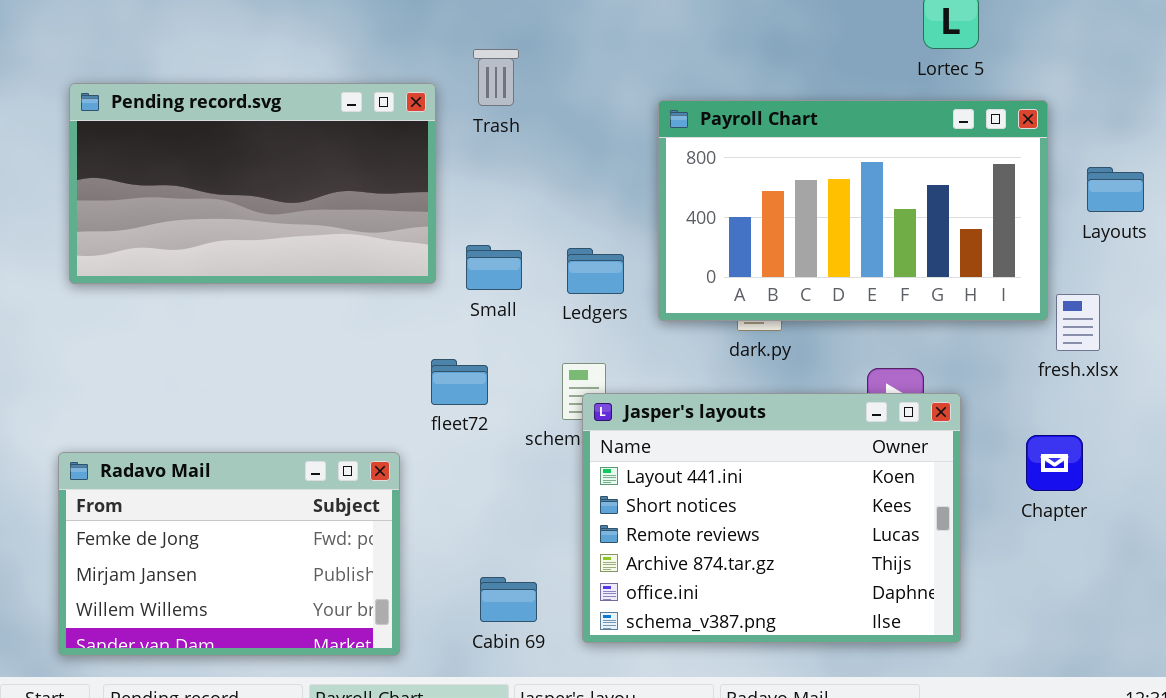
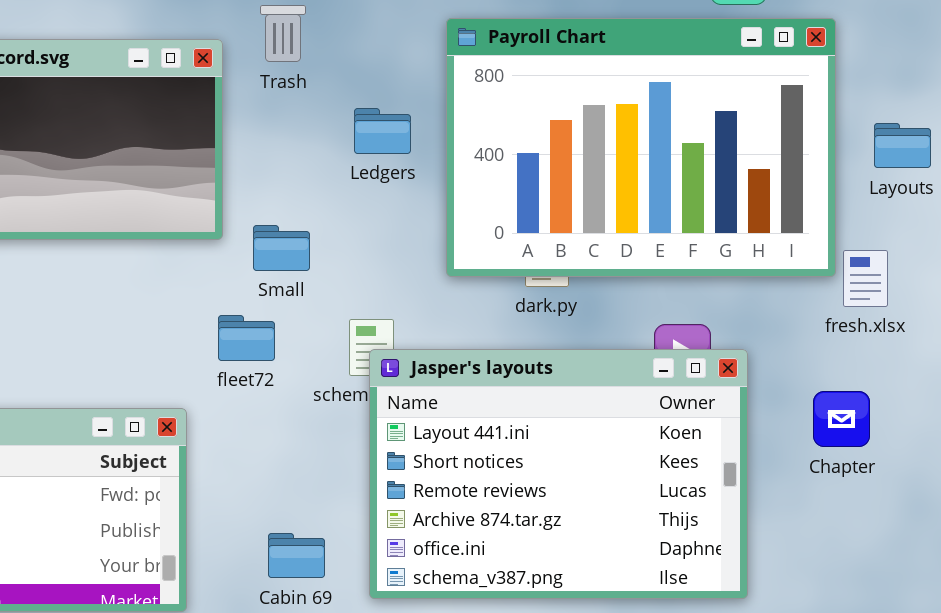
Payroll Chart: [658,100,1048,321] -> [446,18,836,277], resized
Small: [466,245,522,290] -> [253,225,310,271], moved
Ledgers: [567,248,624,294] -> [354,108,411,154], moved

